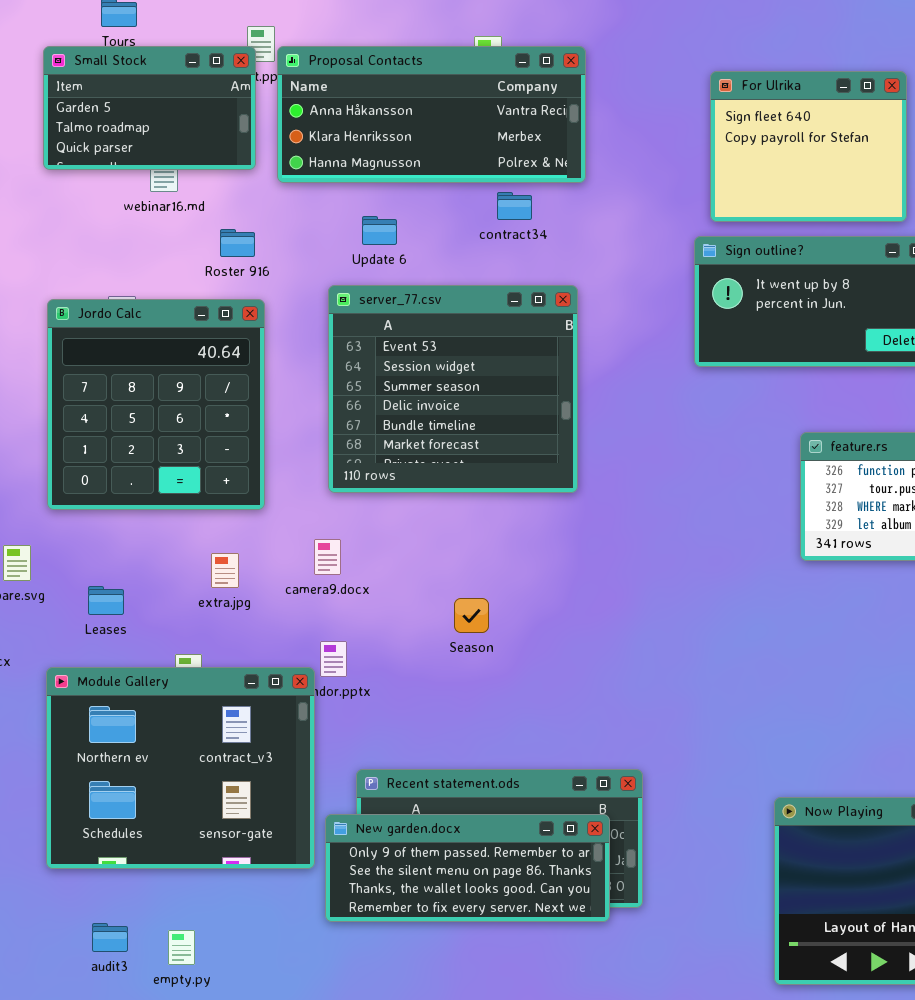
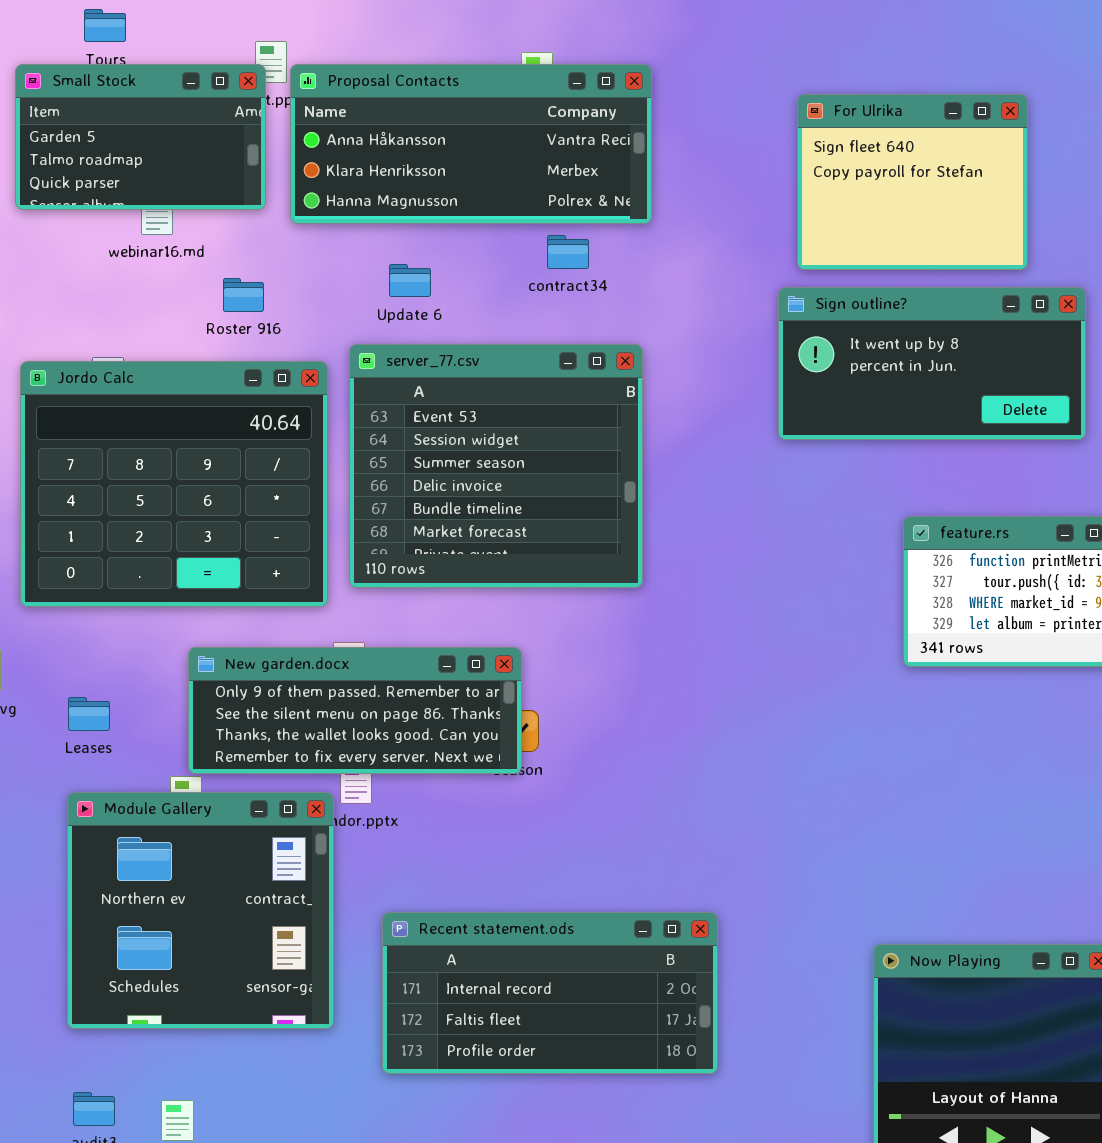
Jordo Calc: [47,299,265,510] -> [20,361,328,607], resized
Module Gallery: [46,667,315,869] -> [67,792,334,1029], resized
New garden.docx: [325,814,610,922] -> [188,647,522,774], moved

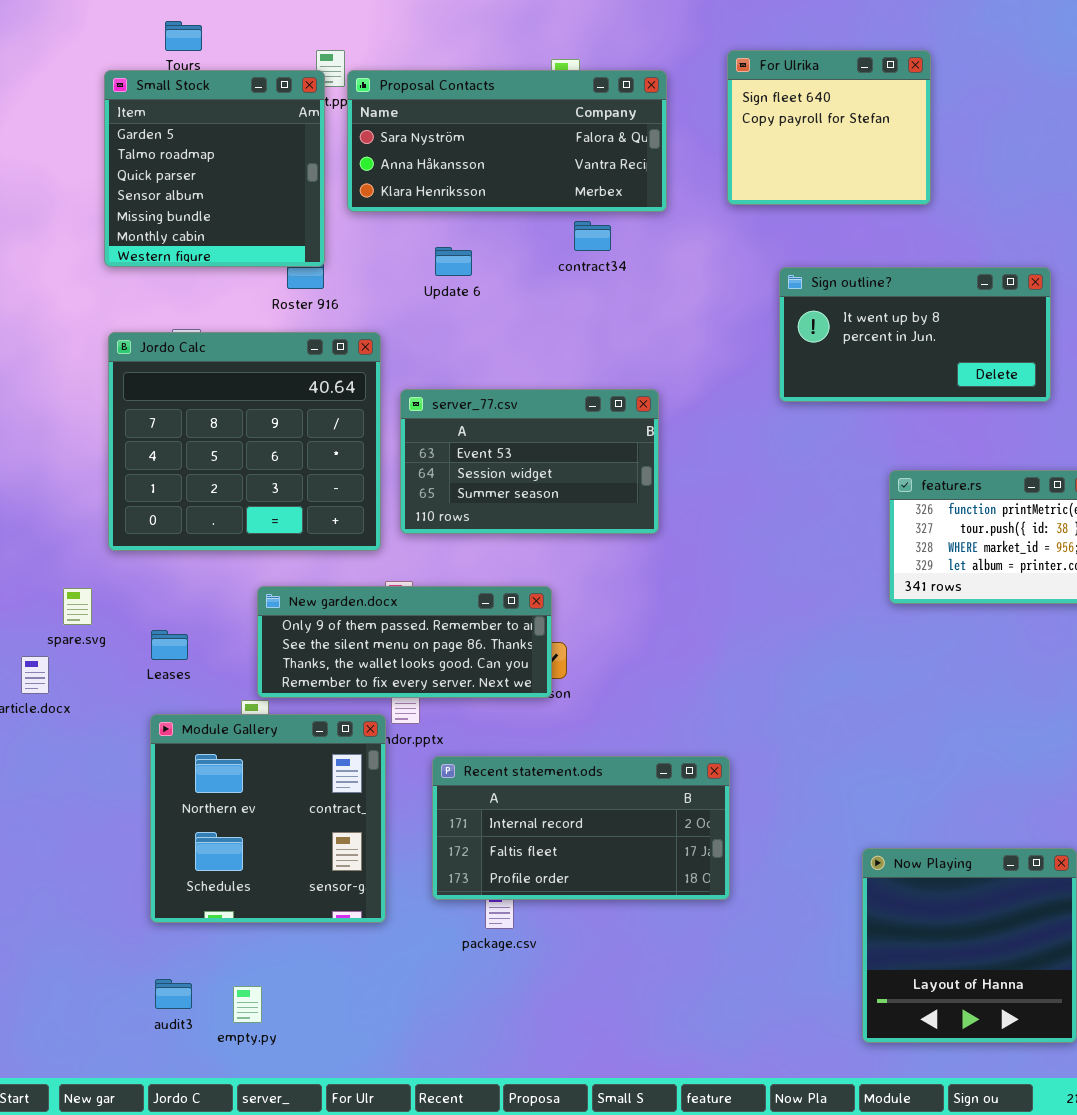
Small Stock: [15,64,266,210] -> [104,70,325,267], resized
Proposal Contacts: [290,64,652,224] -> [347,70,667,212], scrolled up 1 row
For Ulrika: [797,94,1028,270] -> [727,50,931,205], moved
server_77.csv: [349,344,643,588] -> [400,389,659,534], resized
Recent statement.ods: [382,912,718,1074] -> [432,756,730,900], moved

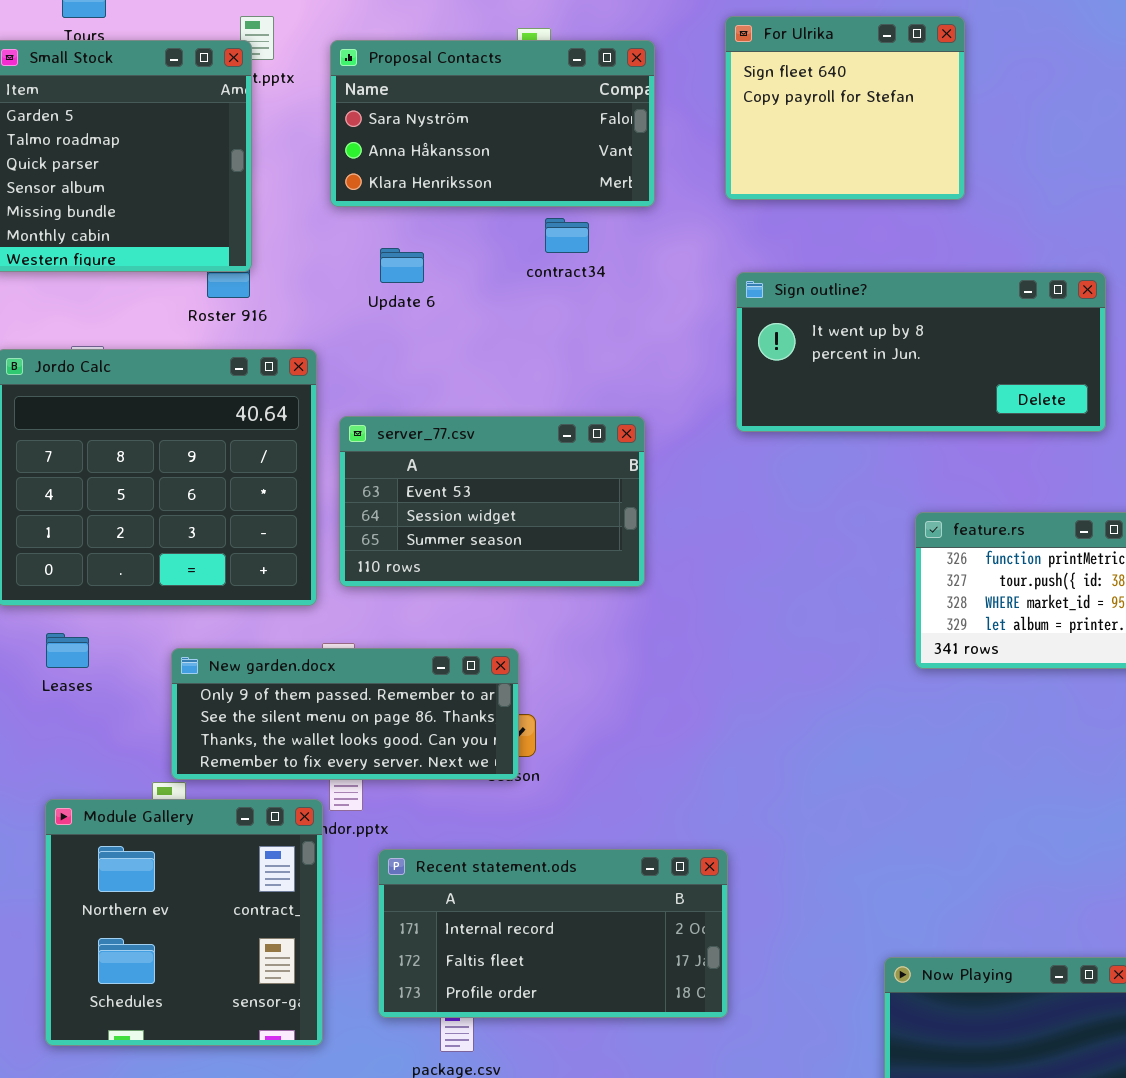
Proposal Contacts: [347,70,667,212] -> [330,40,655,207], resized
Sign outline?: [779,267,1051,402] -> [736,272,1106,432], resized
Leases: [151,630,188,660] -> [46,633,89,668], moved

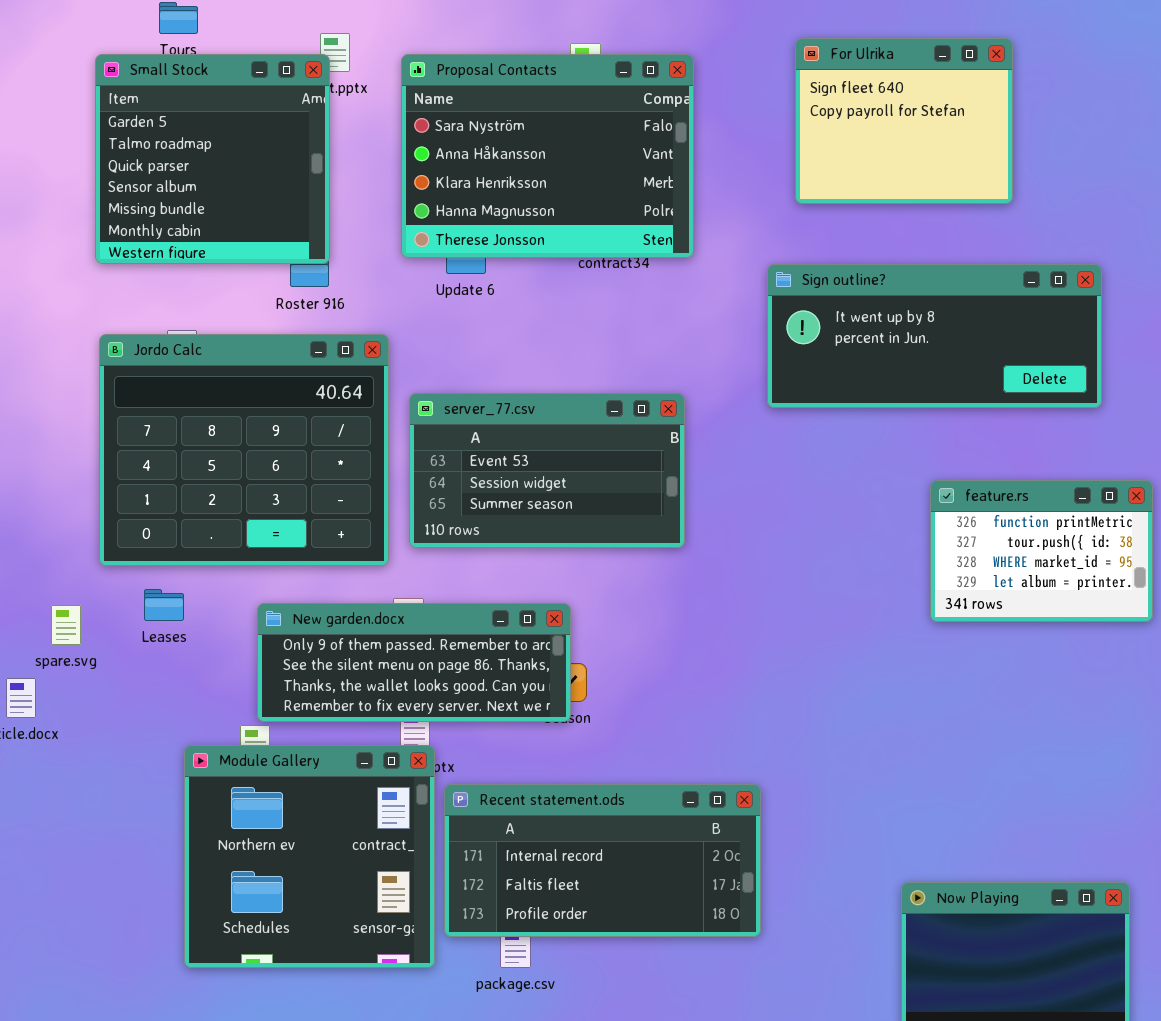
For Ulrika: [725,16,965,200] -> [795,38,1013,204], moved
Proposal Contacts: [330,40,655,207] -> [401,54,694,258], resized
Module Gallery: [45,799,323,1046] -> [184,745,435,968], moved

